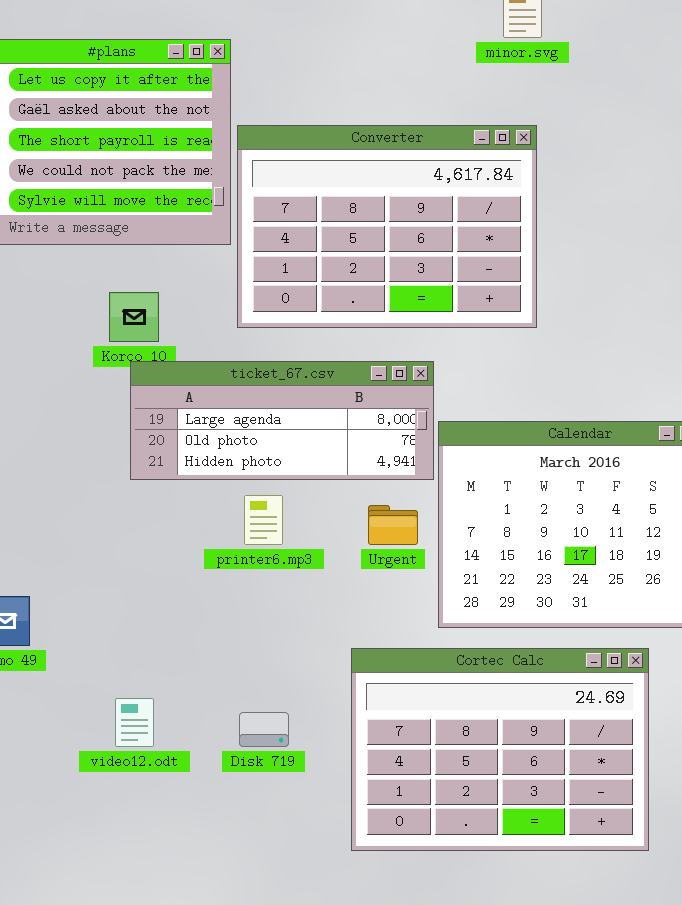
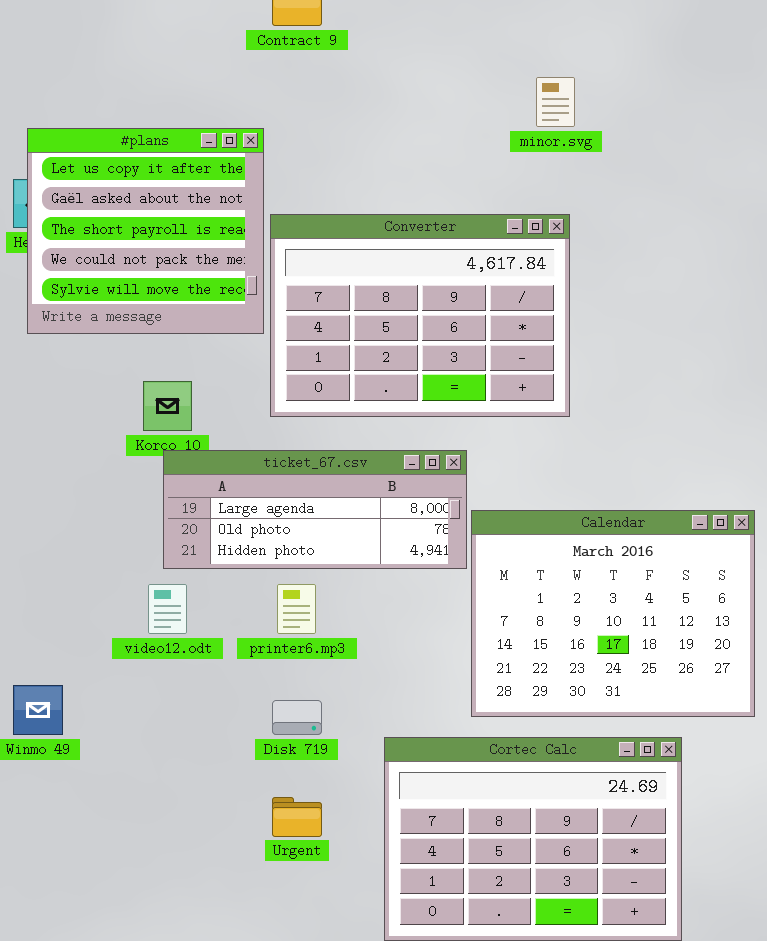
Urgent: [368,505,418,545] -> [272,797,322,837], moved
video12.odt: [115,698,154,747] -> [148,584,187,634], moved
Disk 719: [239,712,289,747] -> [272,700,322,735], moved

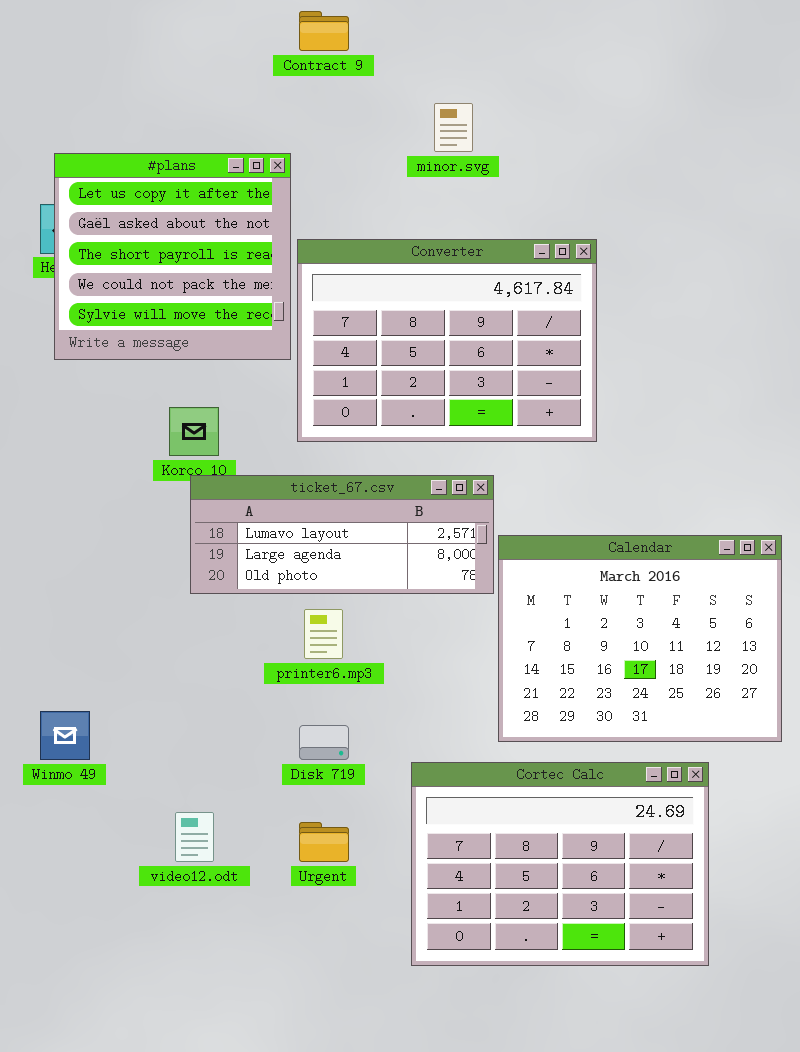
minor.svg: [536,77,575,127] -> [434,103,473,152], moved
ticket_67.csv: [163,450,467,569] -> [190,475,494,594], scrolled up 1 row
video12.odt: [148,584,187,634] -> [175,812,214,862], moved

